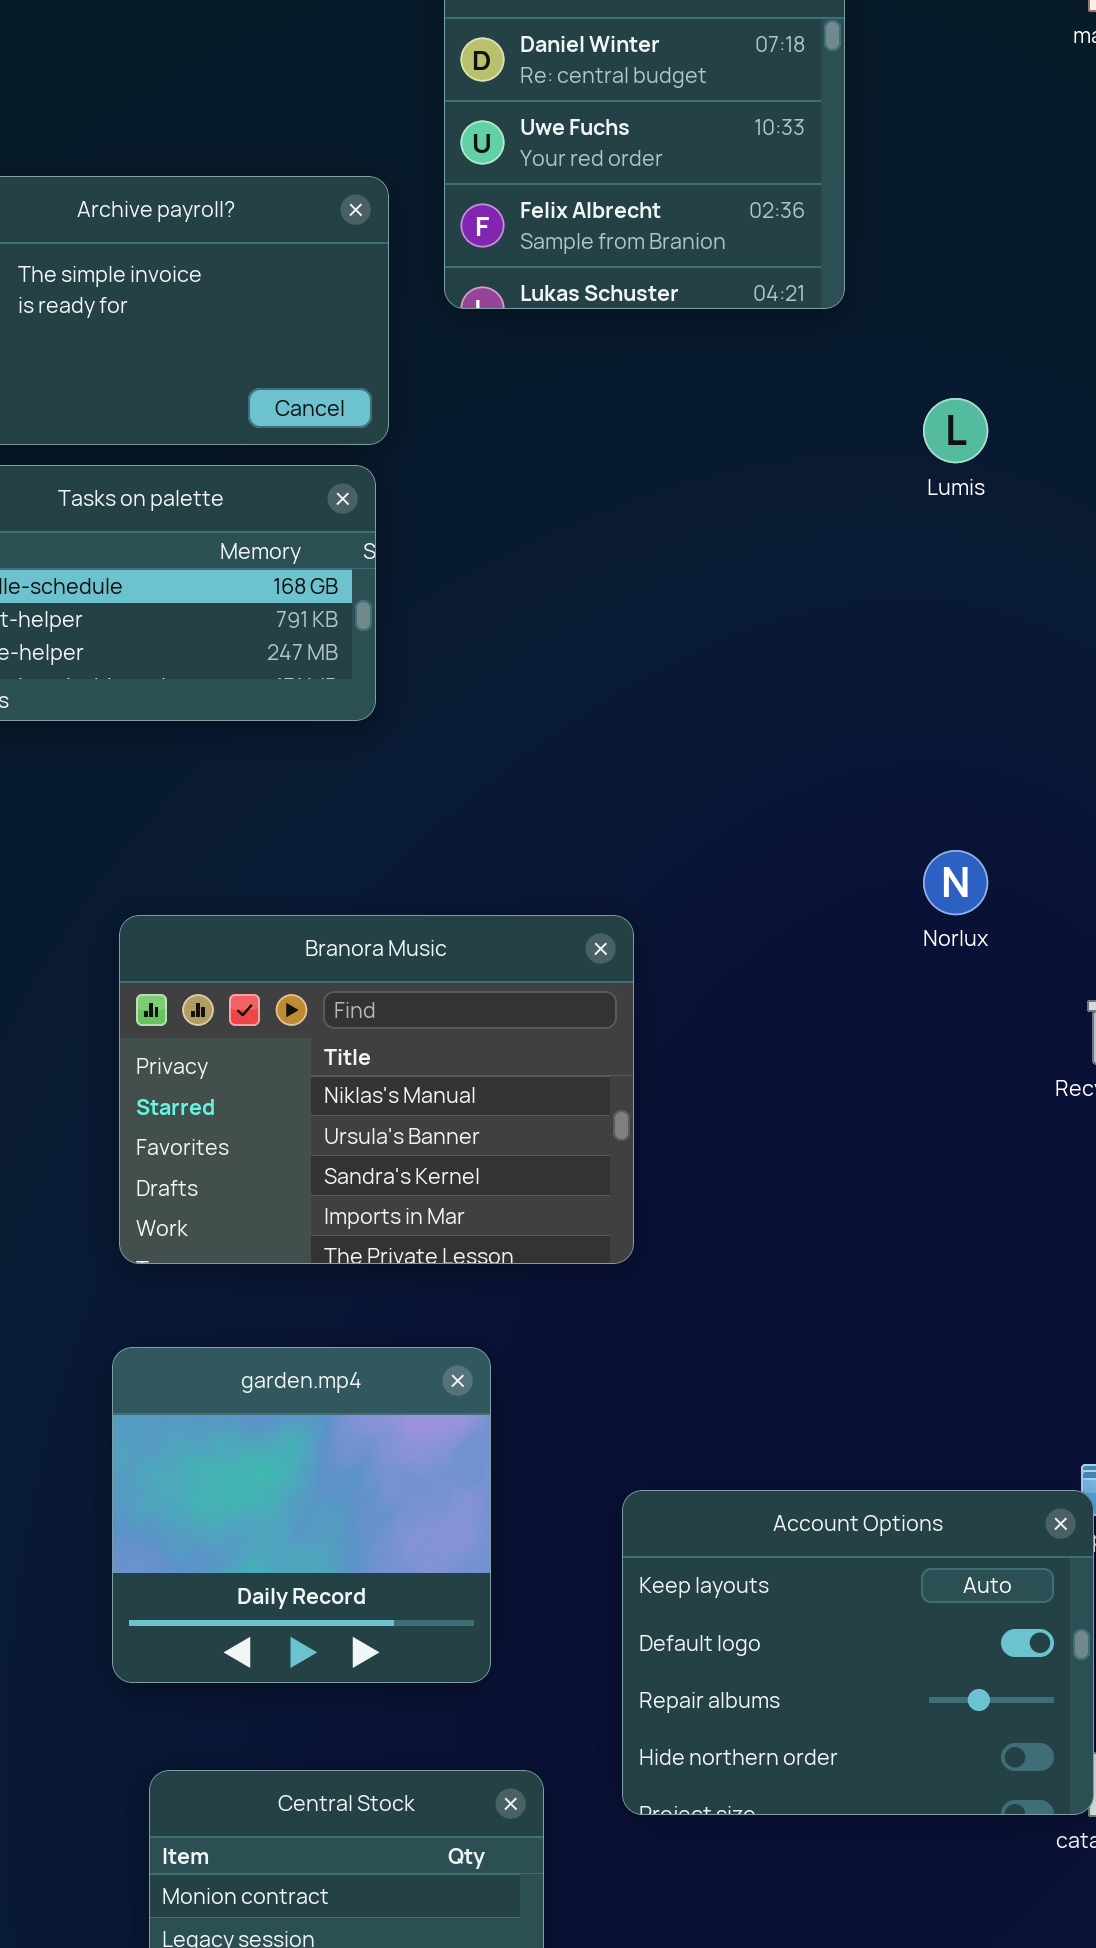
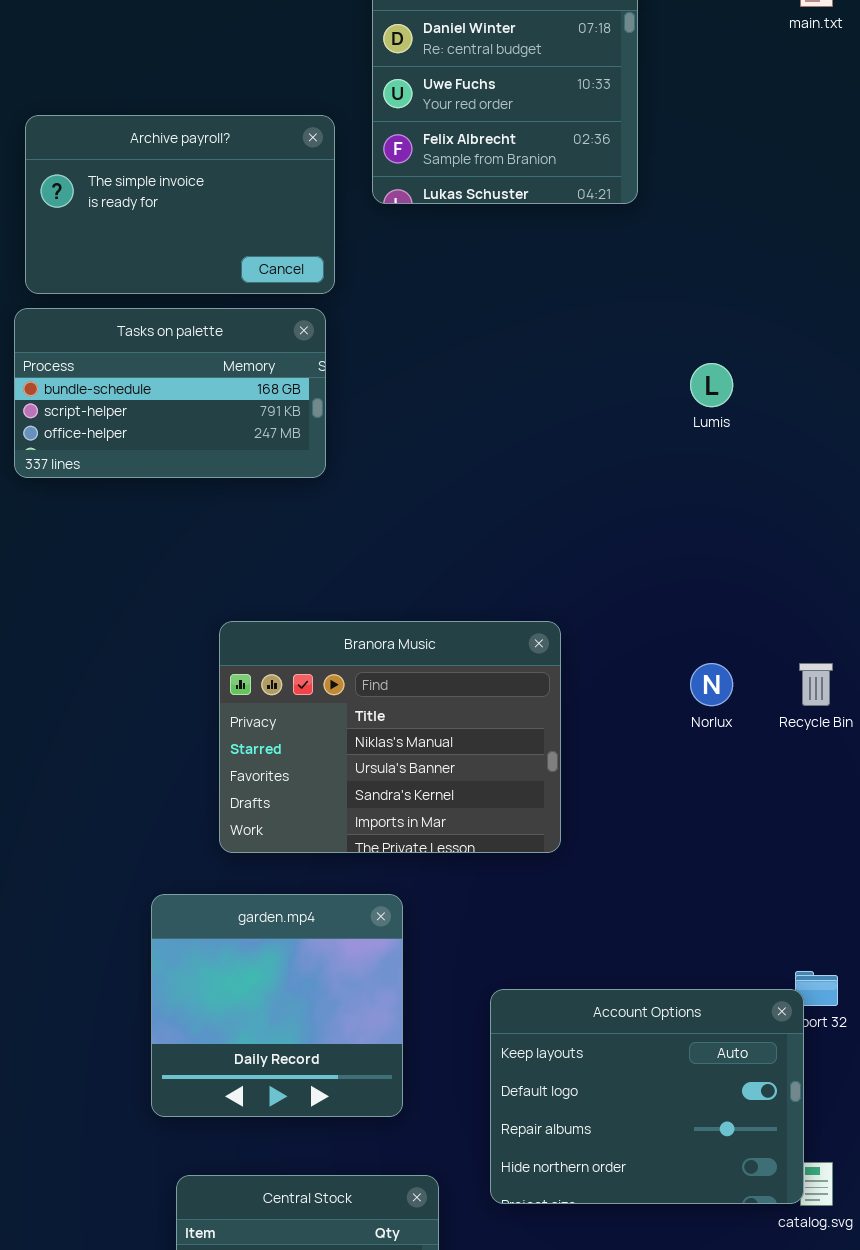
Lumis: [923,398,988,463] -> [690,363,733,407], moved
Norlux: [923,850,988,915] -> [690,663,733,706], moved
Branora Music: [119,915,634,1264] -> [219,621,561,853], moved

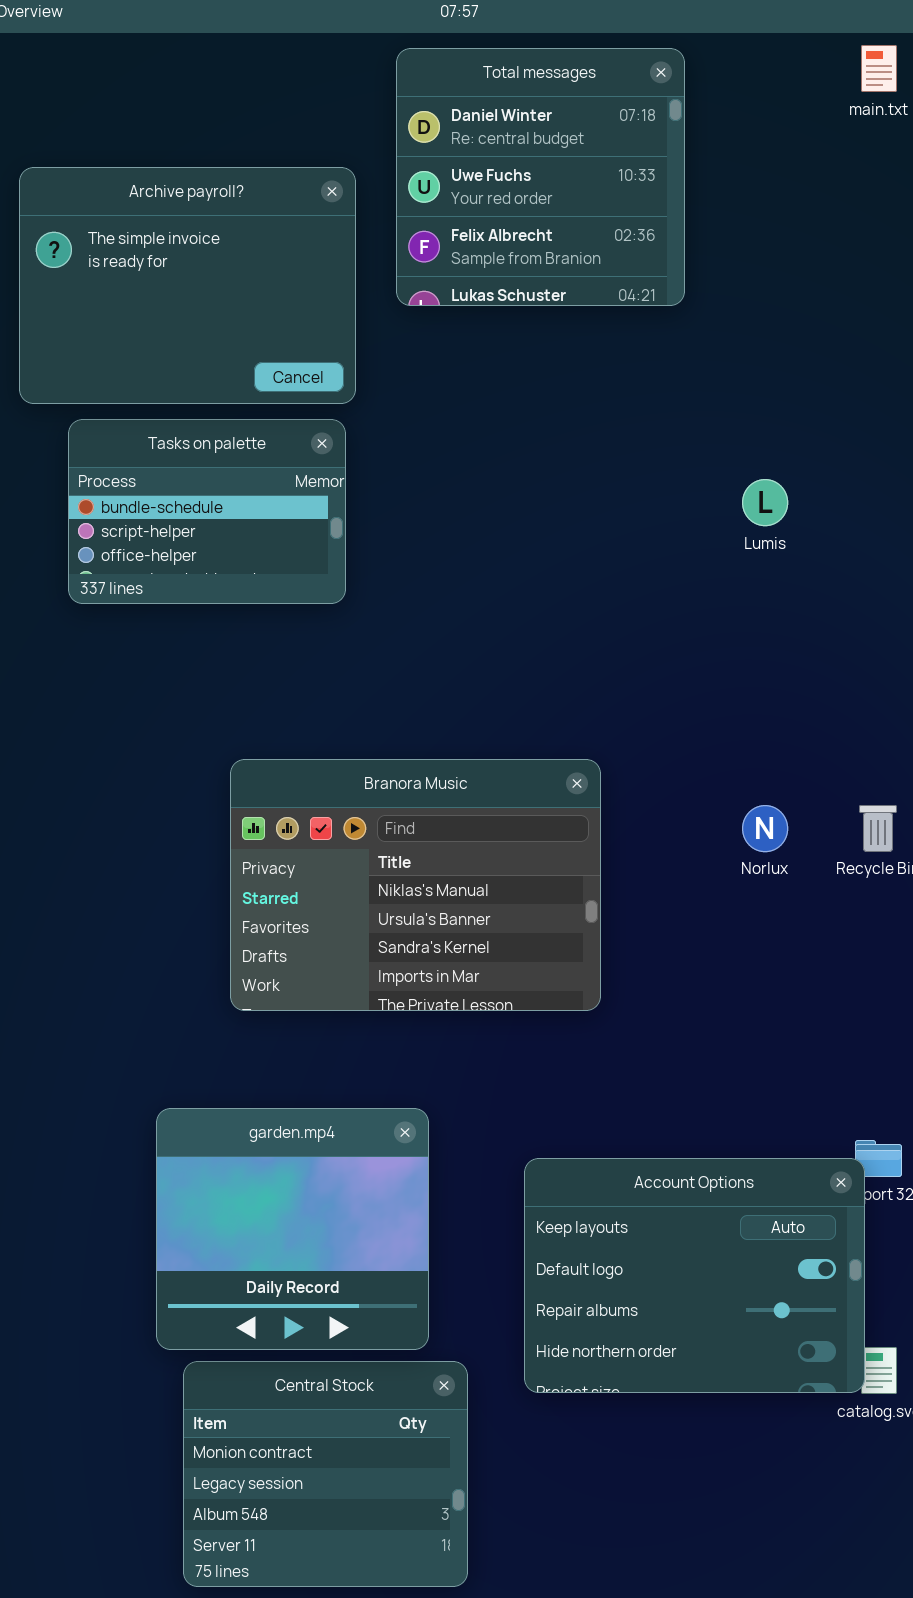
Archive payroll?: [25,115,335,294] -> [19,167,356,404], resized
Tasks on palette: [14,308,326,478] -> [68,419,346,604], resized
garden.mp4: [151,894,403,1117] -> [156,1108,429,1350], moved

